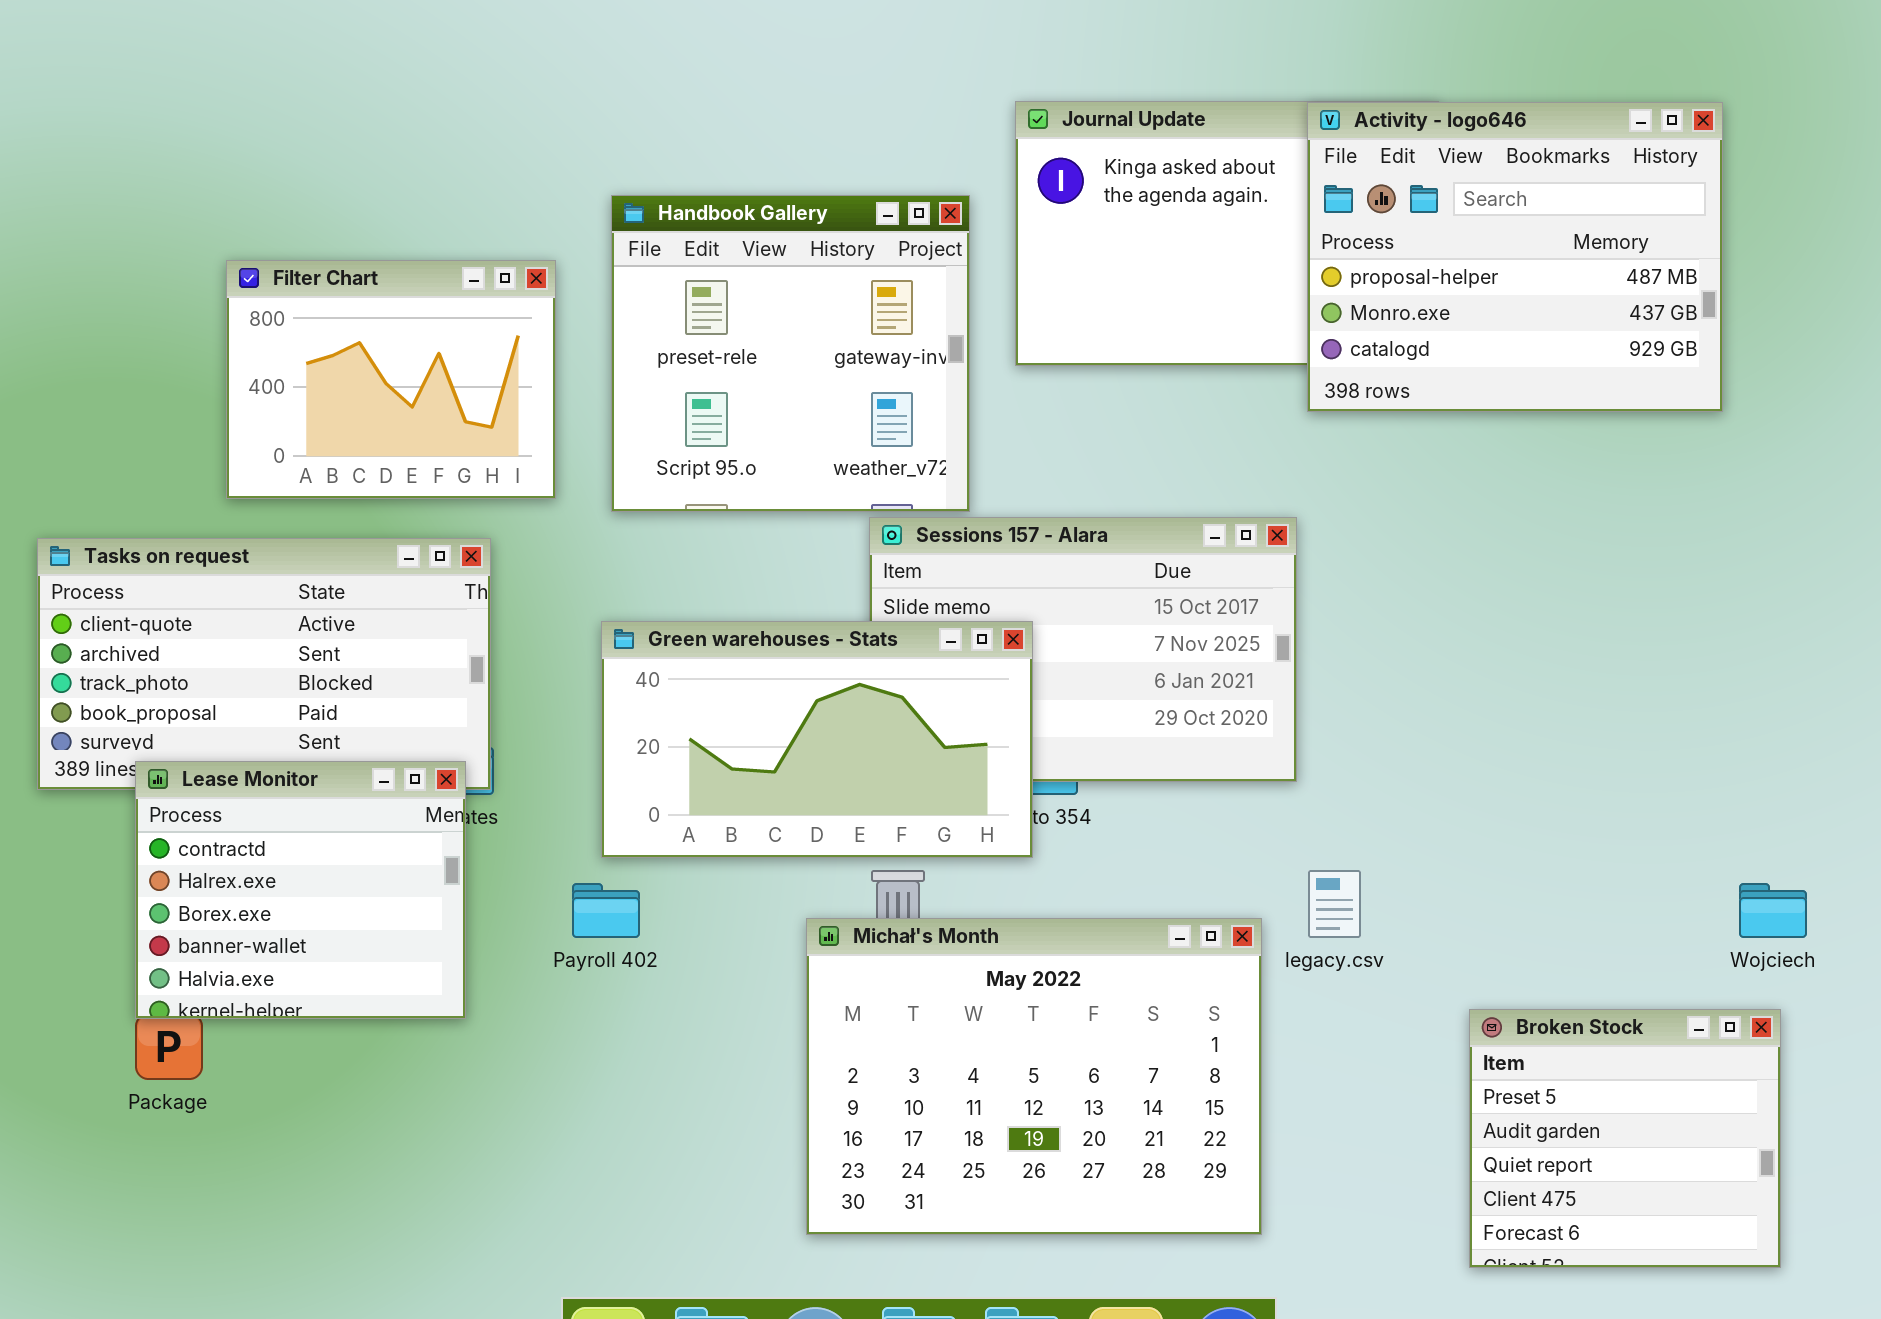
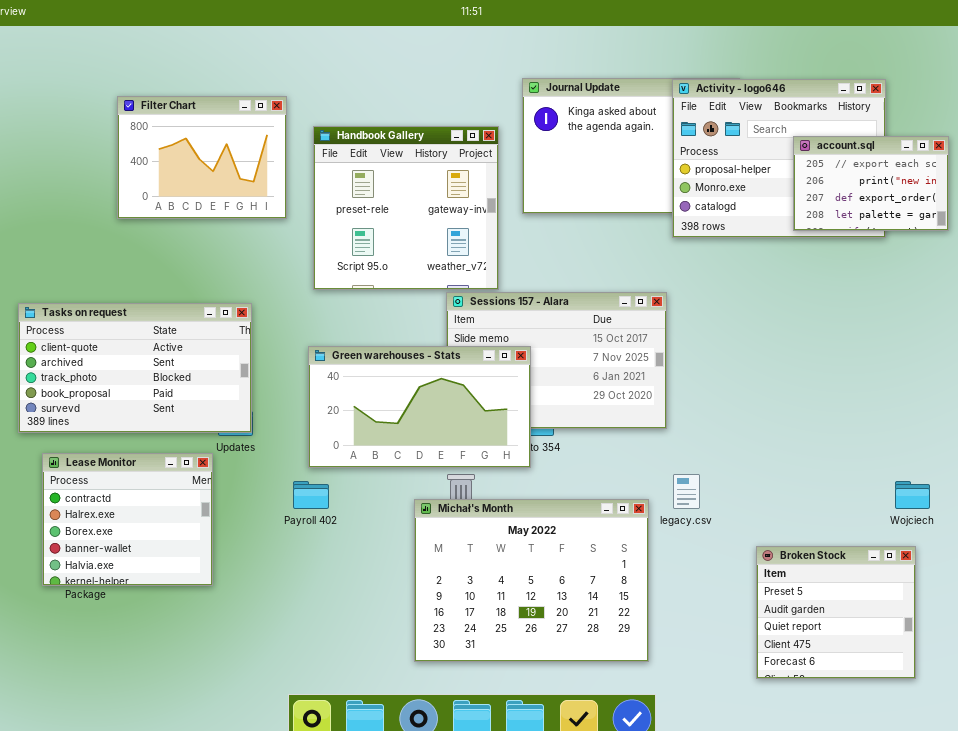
account.sql: none -> [793,136,949,231], opened
Filter Chart: [226,260,556,499] -> [117,96,287,219], moved
Lease Monitor: [135,761,466,1019] -> [42,453,213,586], moved

